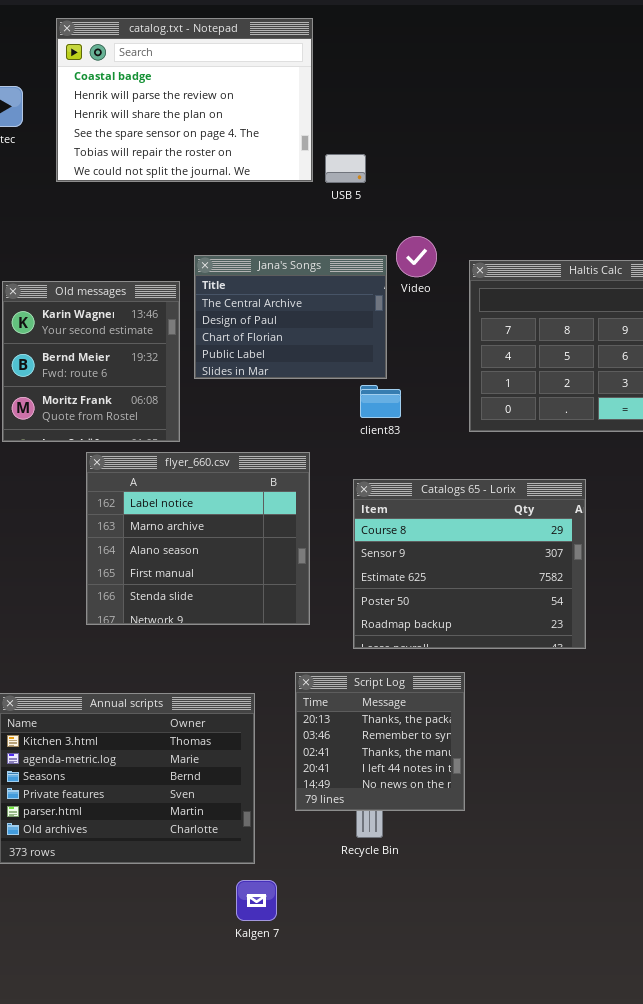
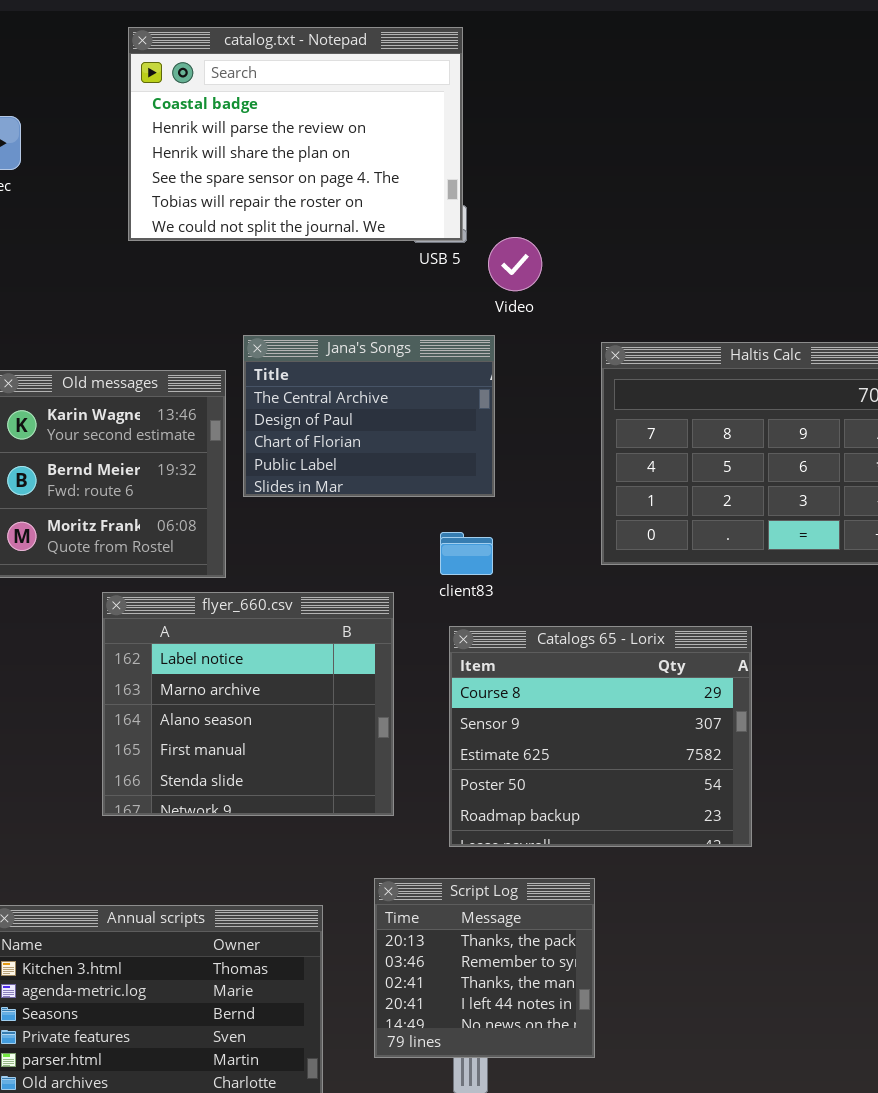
catalog.txt - Notepad: [56,18,313,182] -> [128,27,463,241], moved
Video: [396,236,437,277] -> [488,237,542,291], moved
client83: [360,385,401,418] -> [440,532,493,575], moved

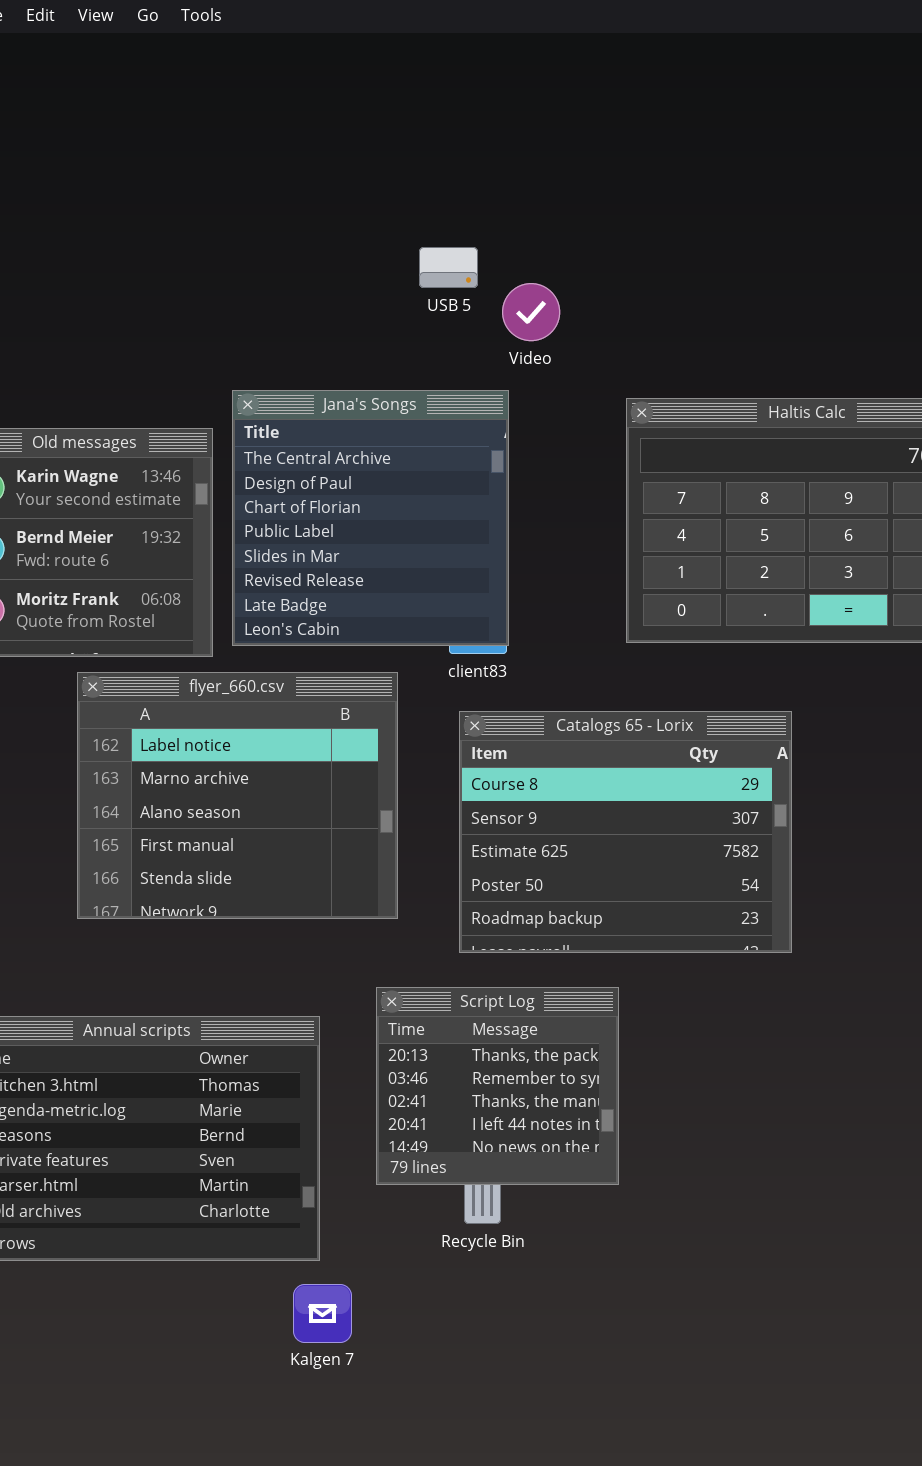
catalog.txt - Notepad: [128,27,463,241] -> none, closed
Jana's Songs: [243,335,495,497] -> [232,390,509,646], resized

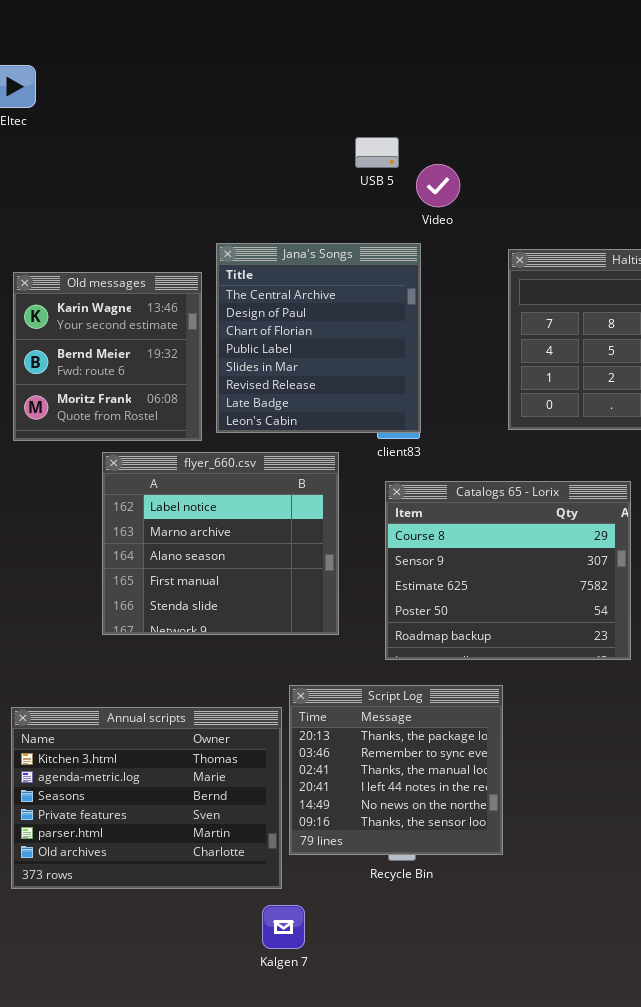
Script Log: [376,987,619,1185] -> [289,685,503,855], resized

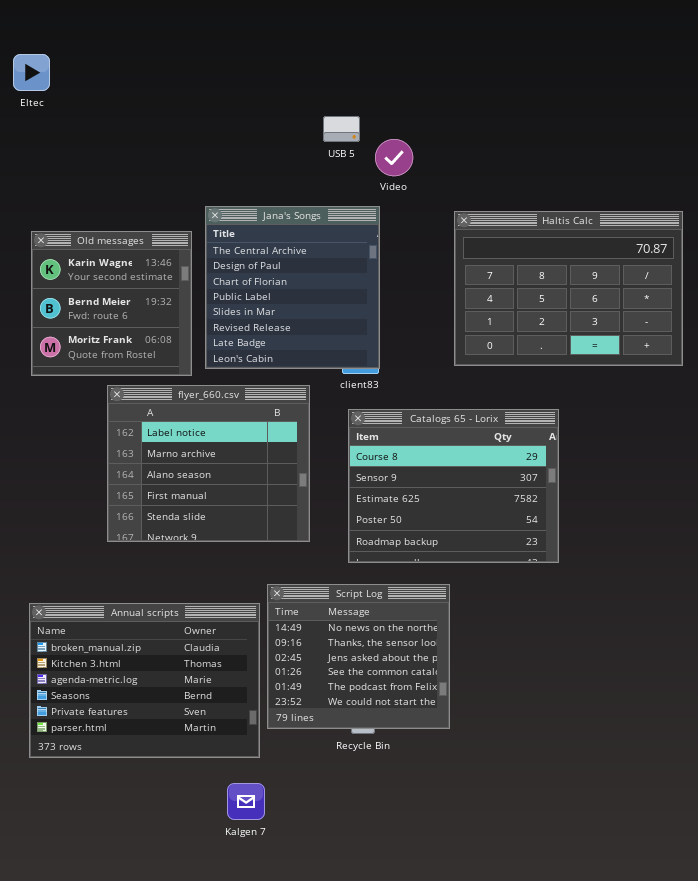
Script Log: [289,685,503,855] -> [267,584,450,729], scrolled down 4 rows
Annual scripts: [11,707,282,889] -> [29,603,260,758], scrolled up 1 row
Kalgen 7: [262,905,305,949] -> [227,783,265,820], moved

